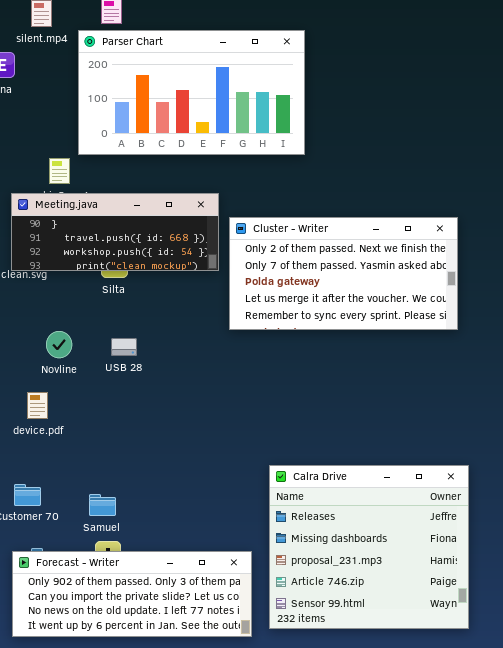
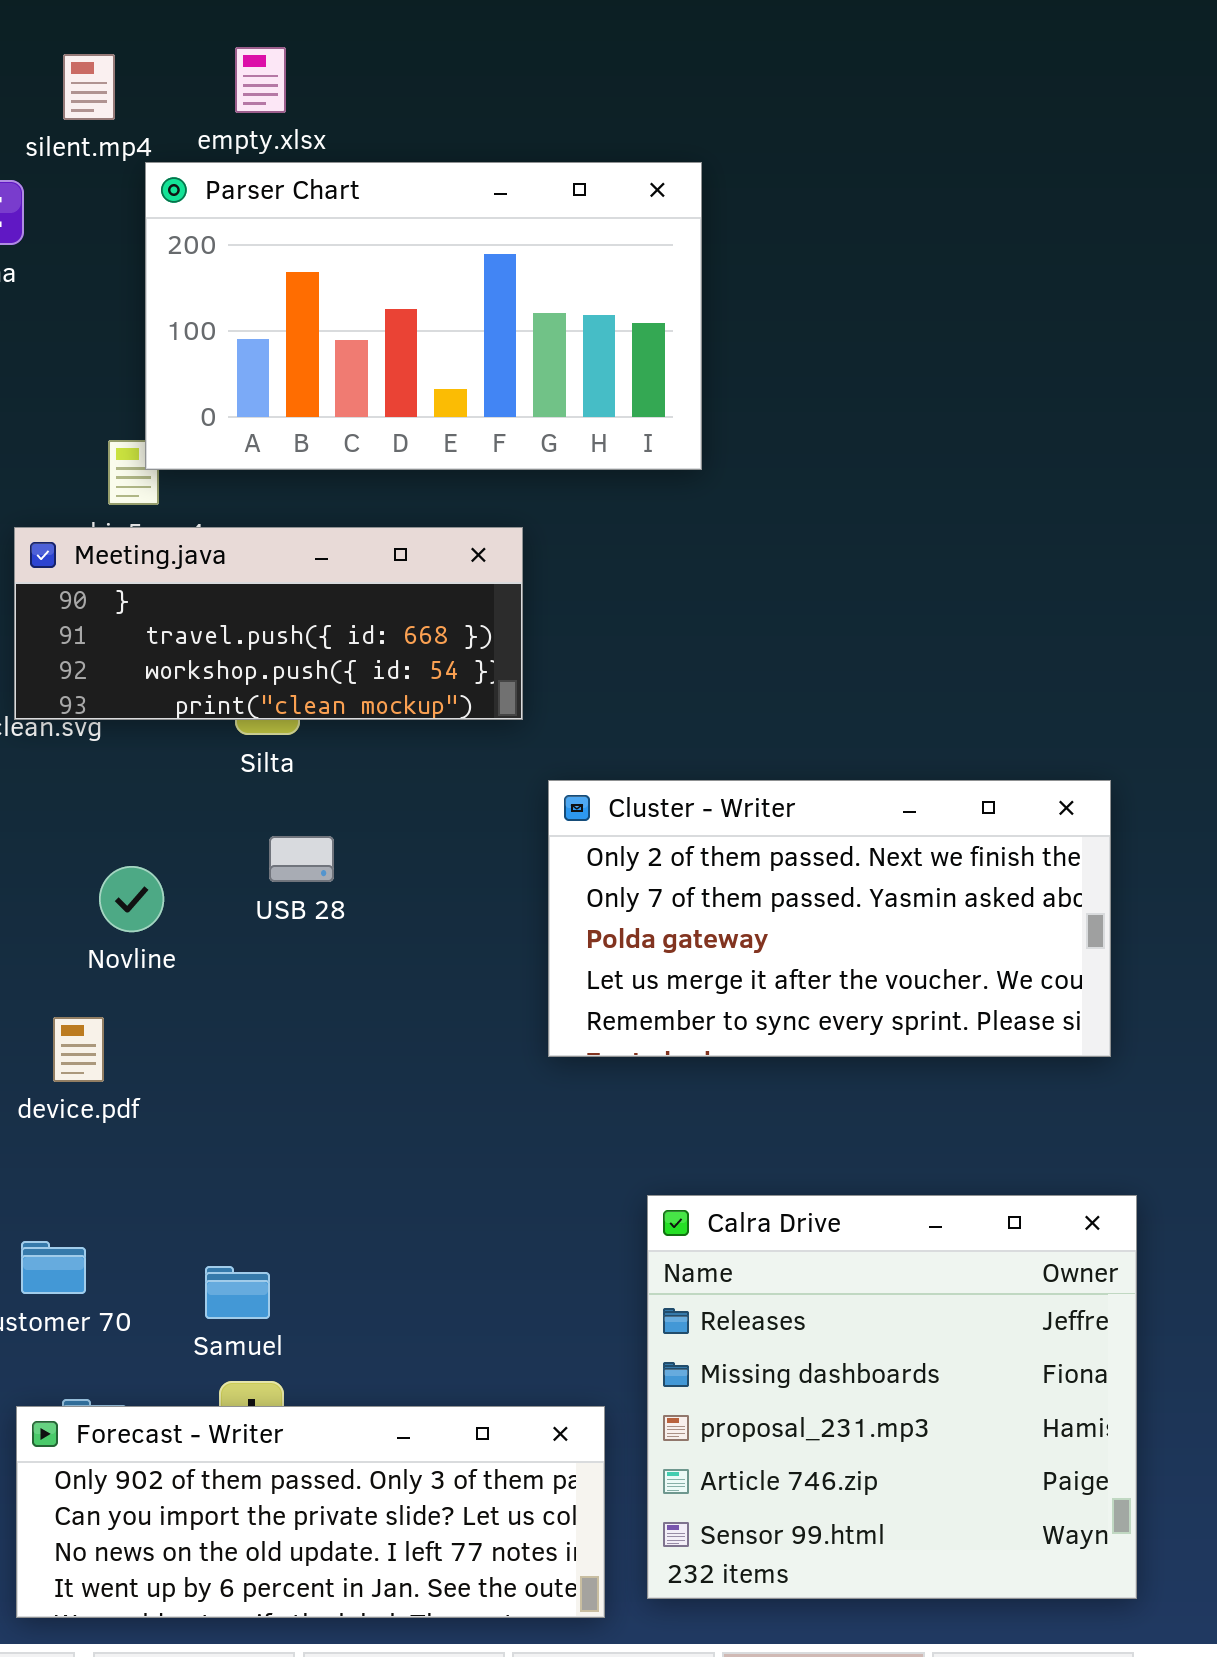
Parser Chart: [78,30,305,155] -> [145,162,702,470], moved
Cluster - Writer: [229,217,458,330] -> [548,780,1111,1057], moved
USB 28: [111,338,137,356] -> [269,836,334,882], moved

